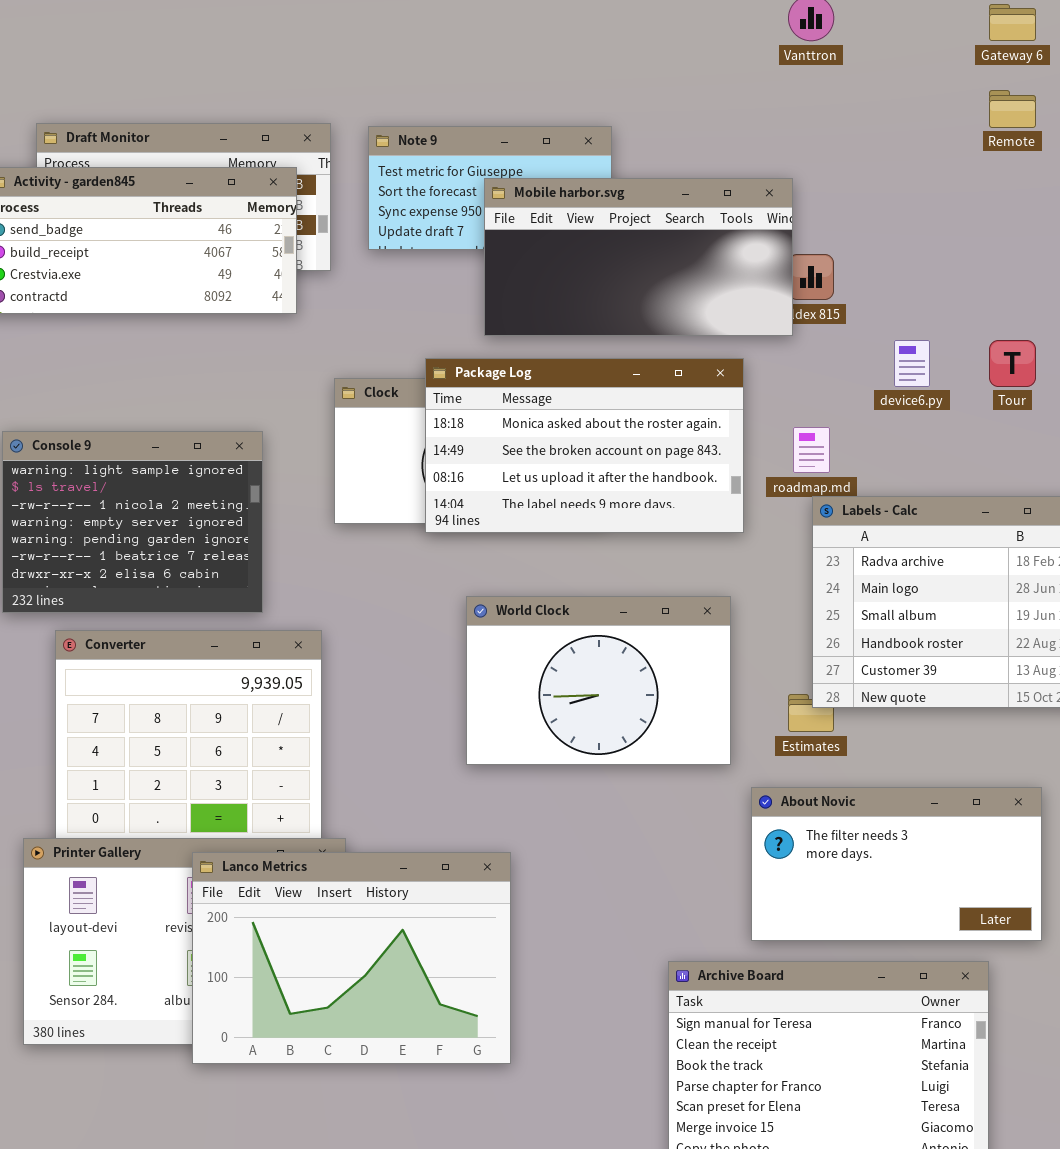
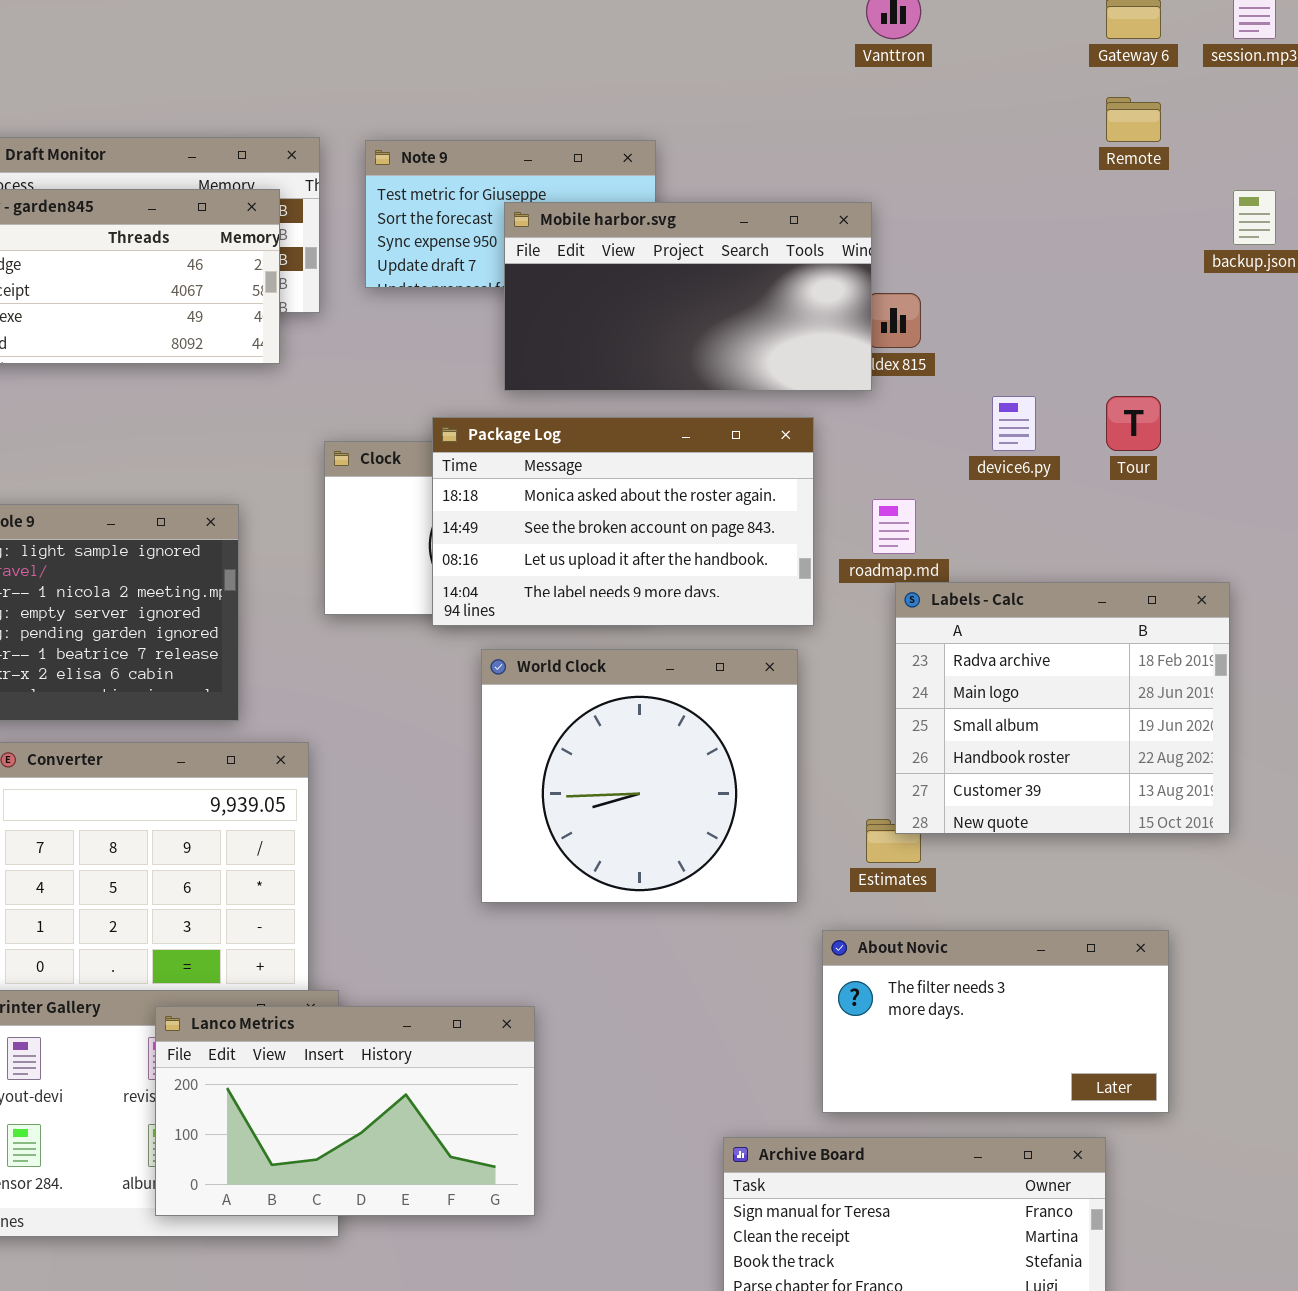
World Clock: [466,596,731,765] -> [481,649,798,903], resized
Lanco Metrics: [192,852,511,1064] -> [155,1006,535,1216], resized

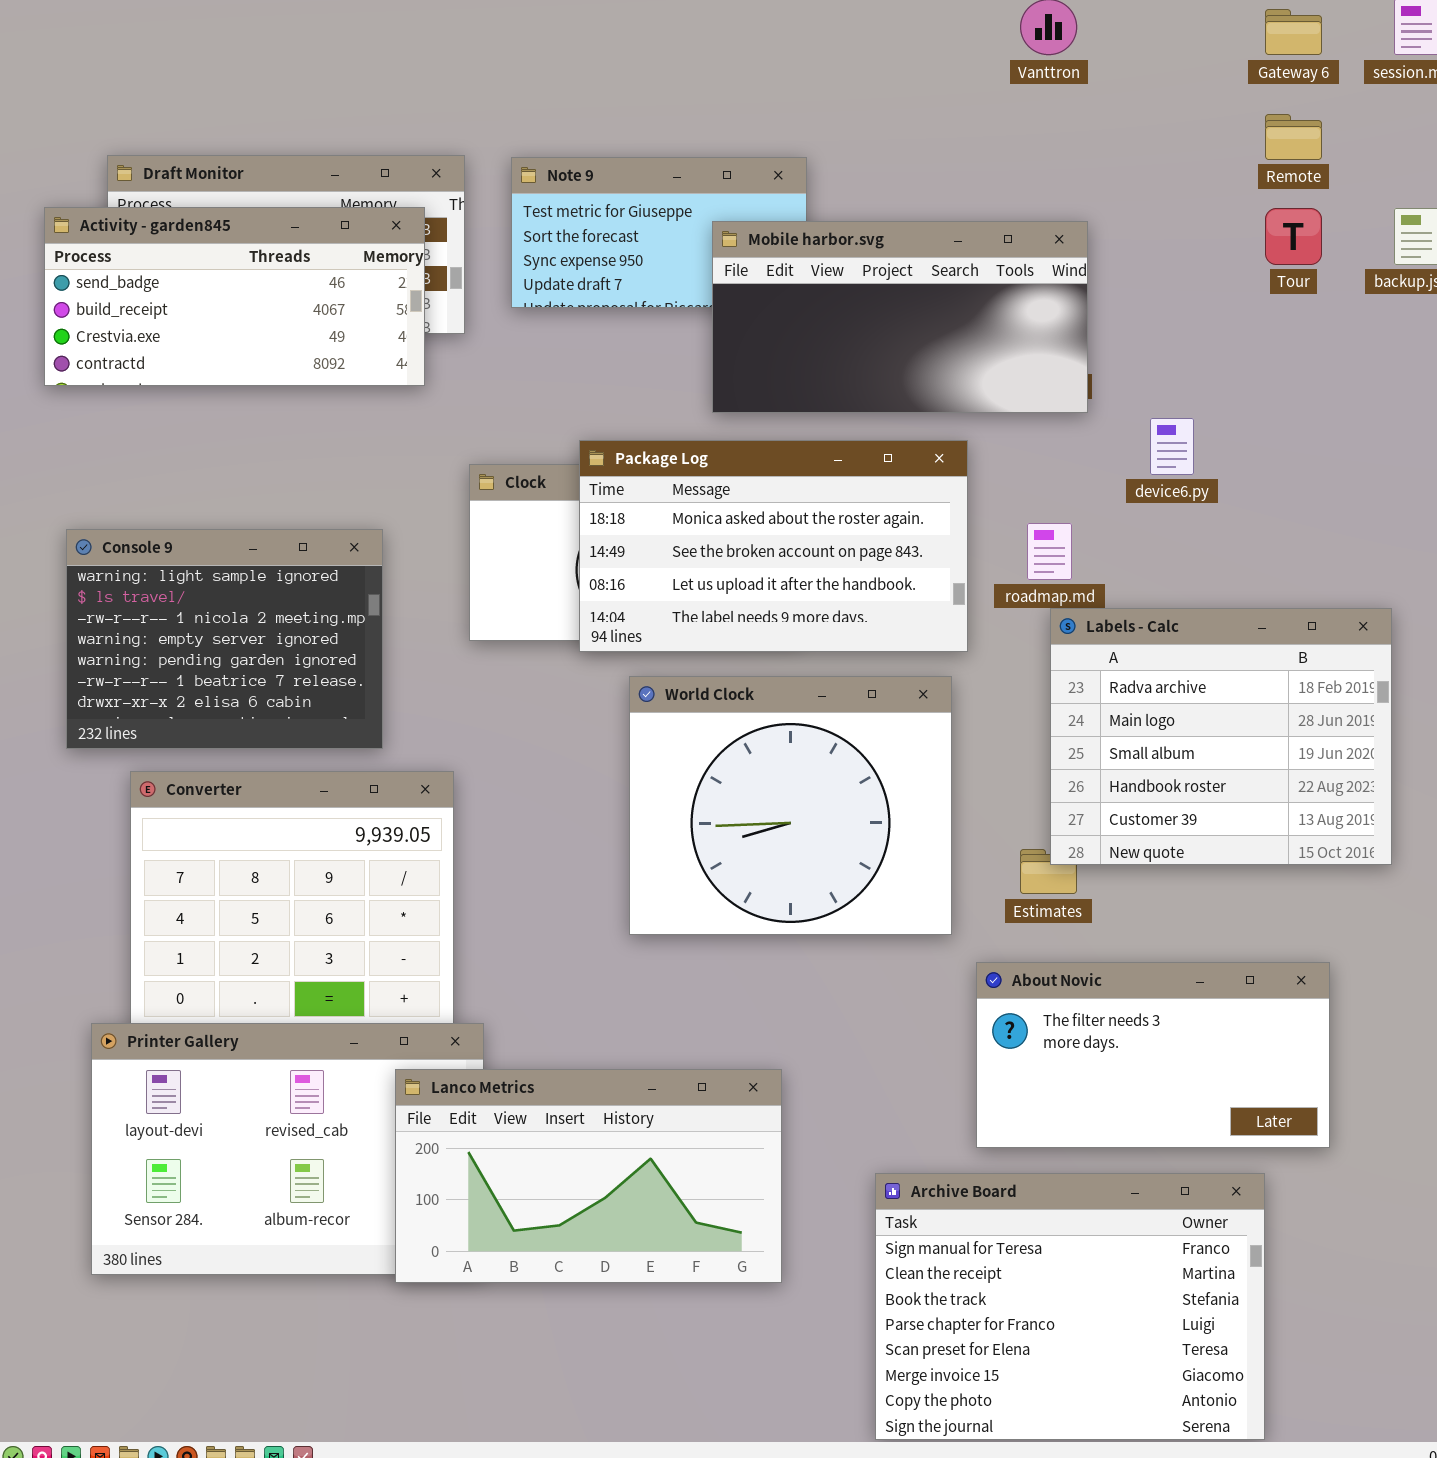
Mobile harbor.svg: [504,202,872,391] -> [712,221,1088,413], moved
Tour: [1106,396,1161,451] -> [1265,208,1322,265], moved
Lanco Metrics: [155,1006,535,1216] -> [395,1069,782,1283], moved

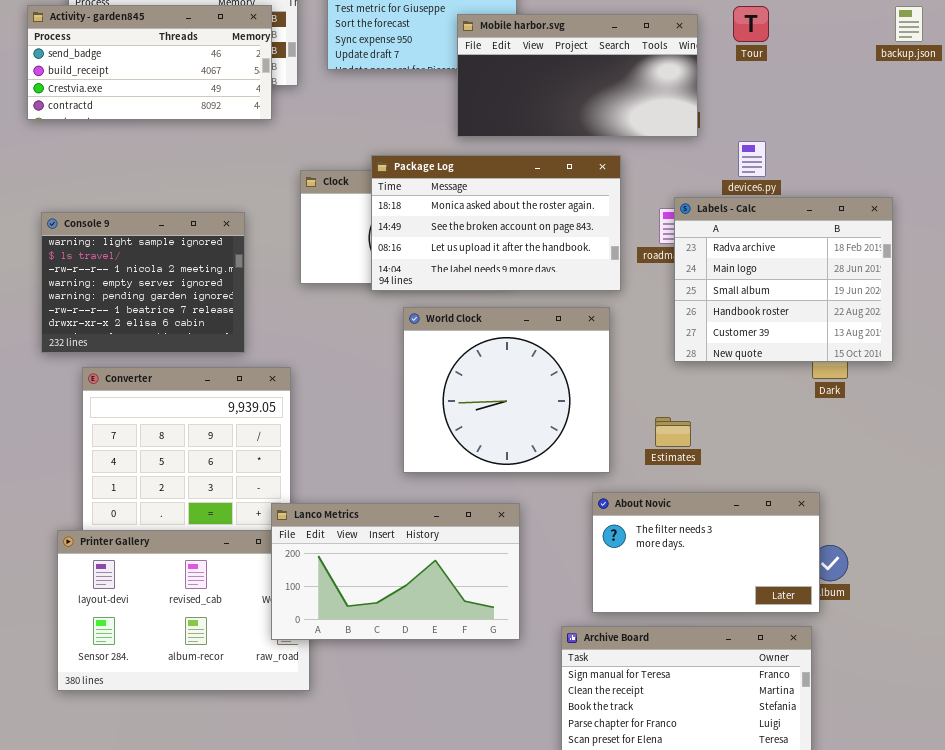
Tour: [1265,208,1322,265] -> [733,6,769,42], moved
Labels - Calc: [1050,608,1392,865] -> [674,197,893,362], moved
About Novic: [976,962,1330,1148] -> [592,492,820,613], moved
Lanco Metrics: [395,1069,782,1283] -> [271,503,520,640], moved

